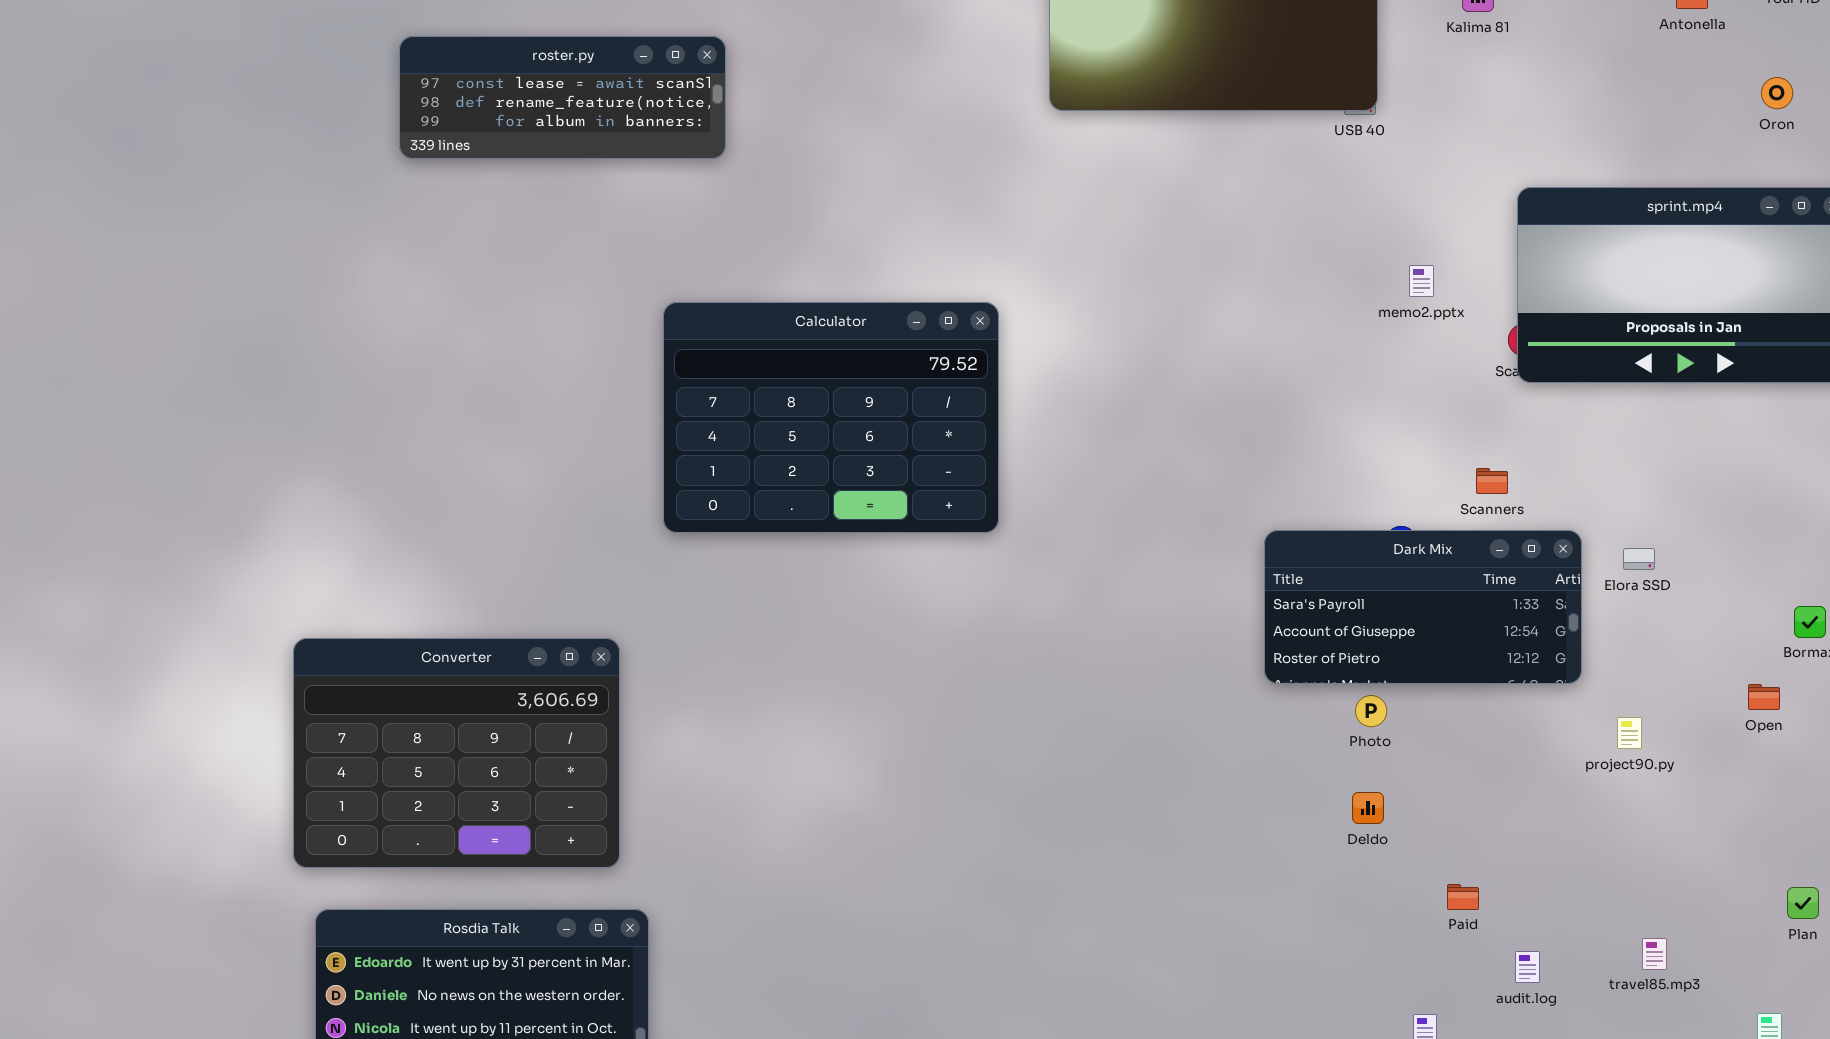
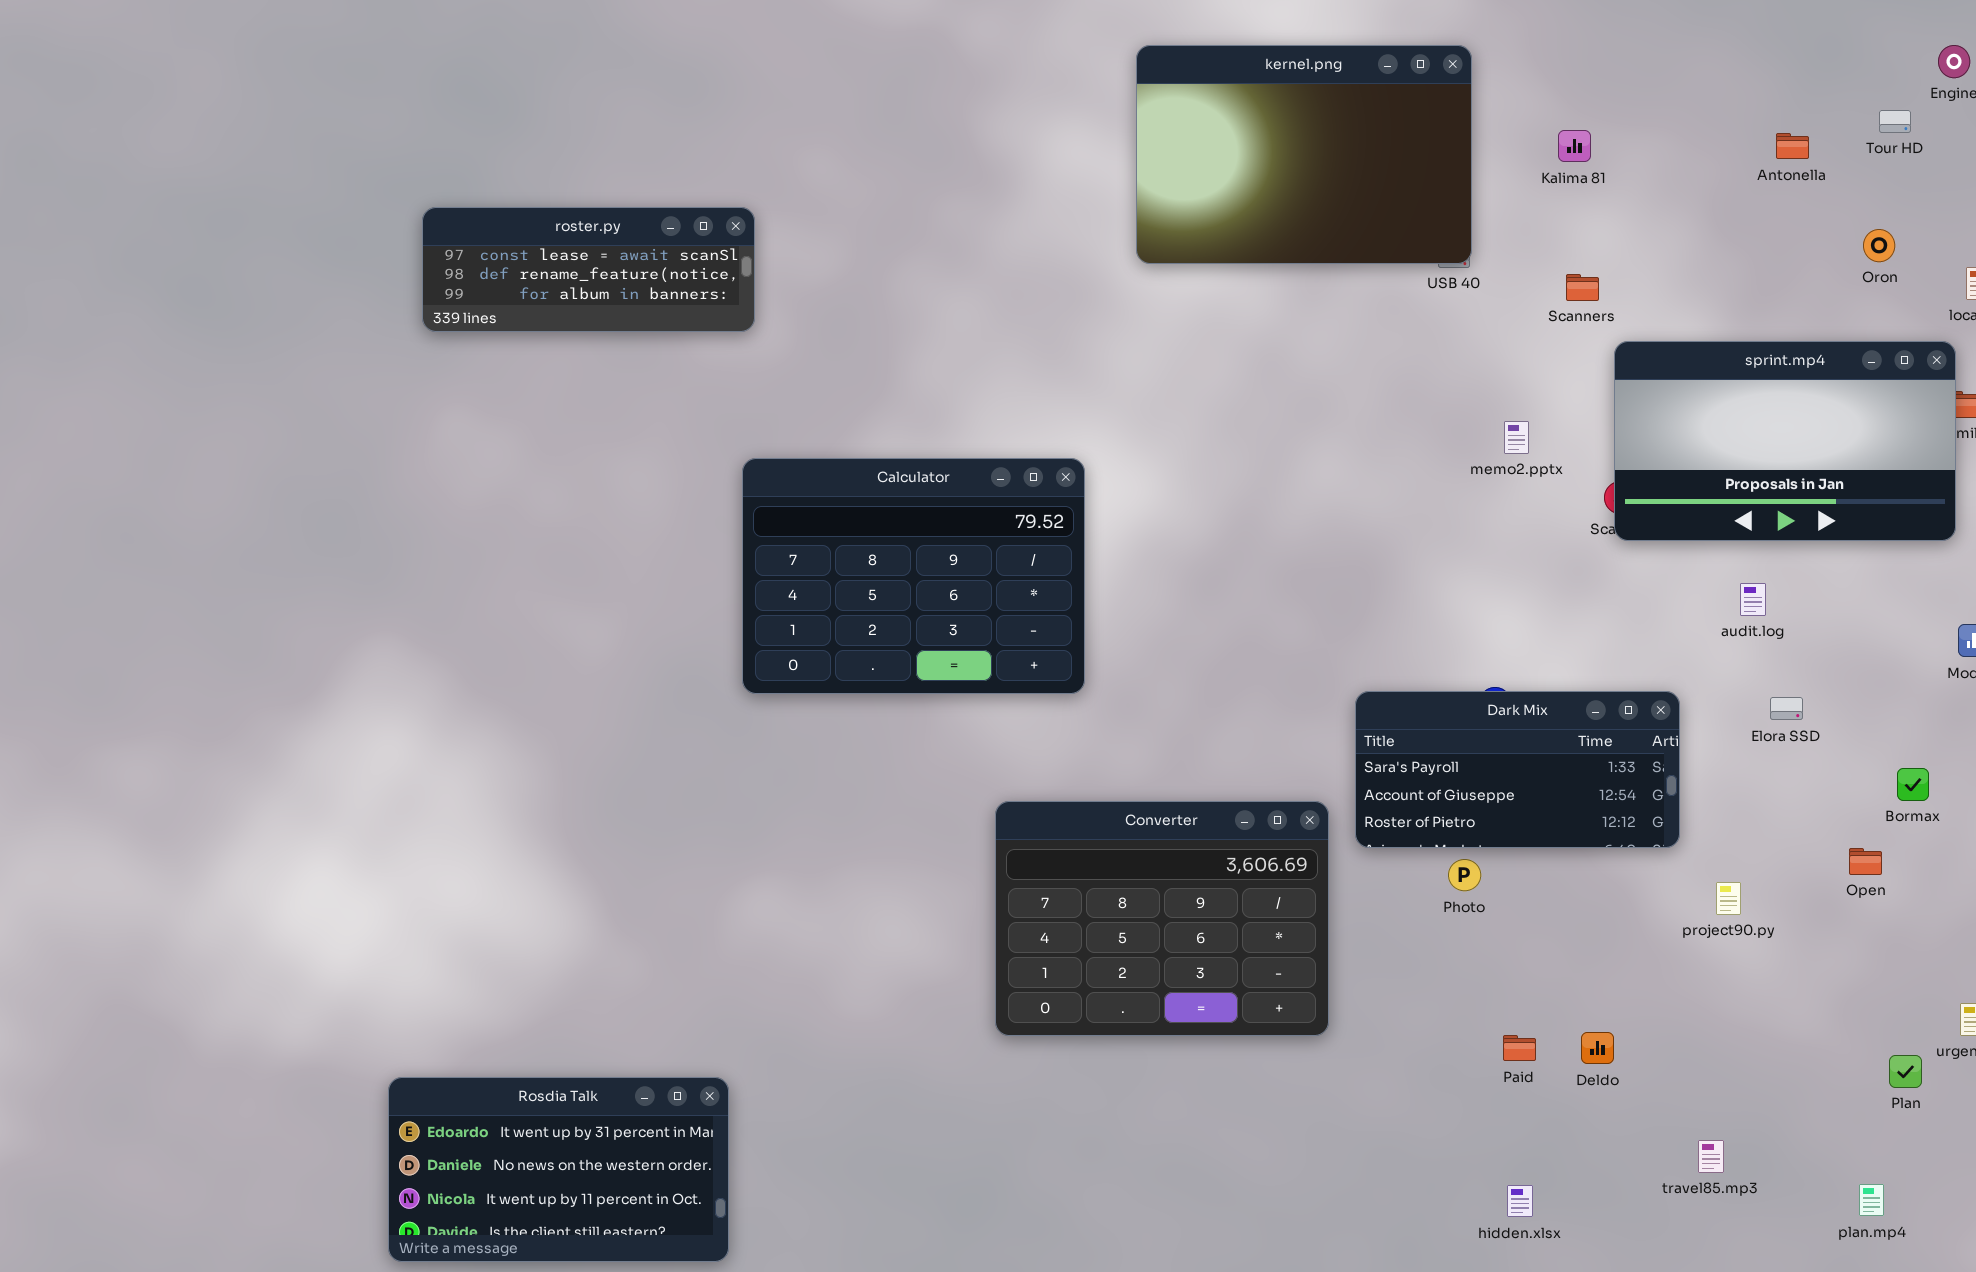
roster.py: [399,36,726,159] -> [422,207,755,332], moved
Scanners: [1476,468,1508,494] -> [1566,274,1599,301], moved
Elora SSD: [1623,548,1655,570] -> [1770,697,1803,720], moved
Converter: [293,638,620,868] -> [995,801,1329,1036], moved
Deldo: [1352,792,1384,824] -> [1581,1032,1614,1064], moved
Paid: [1447,884,1479,910] -> [1503,1035,1536,1061], moved
travel85.mp3: [1642,938,1667,970] -> [1698,1140,1724,1173], moved
audit.log: [1515,951,1540,983] -> [1740,583,1766,616], moved

